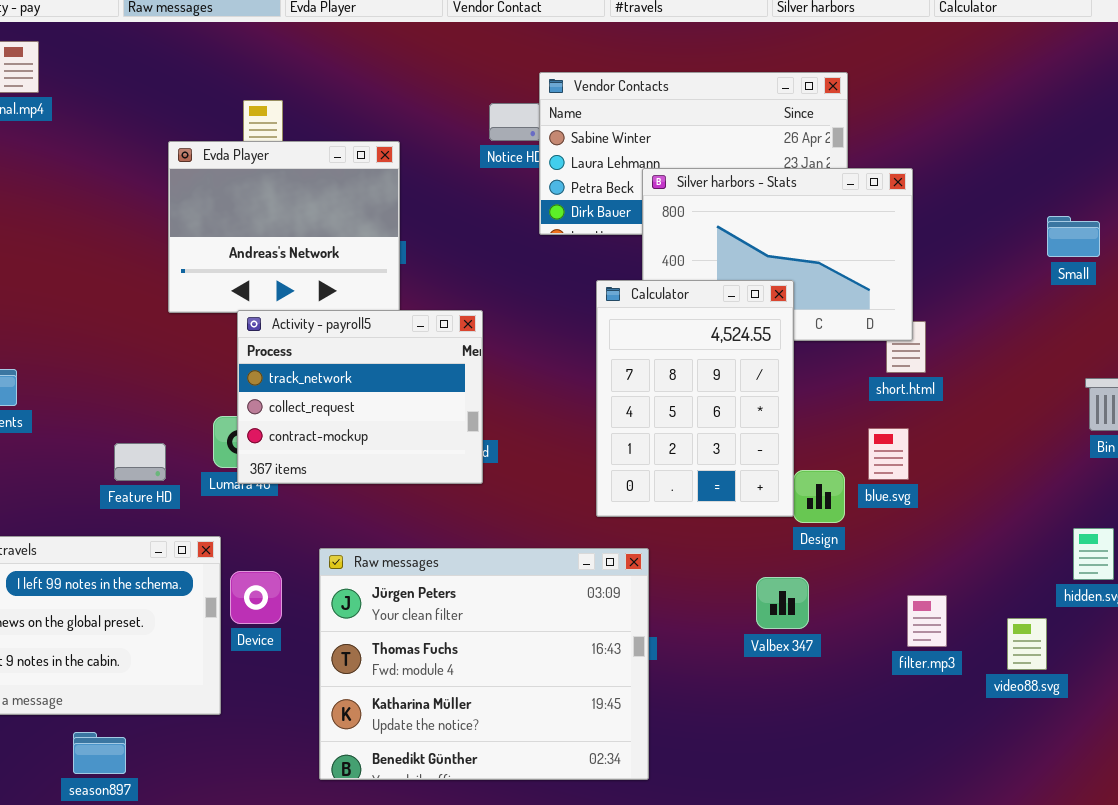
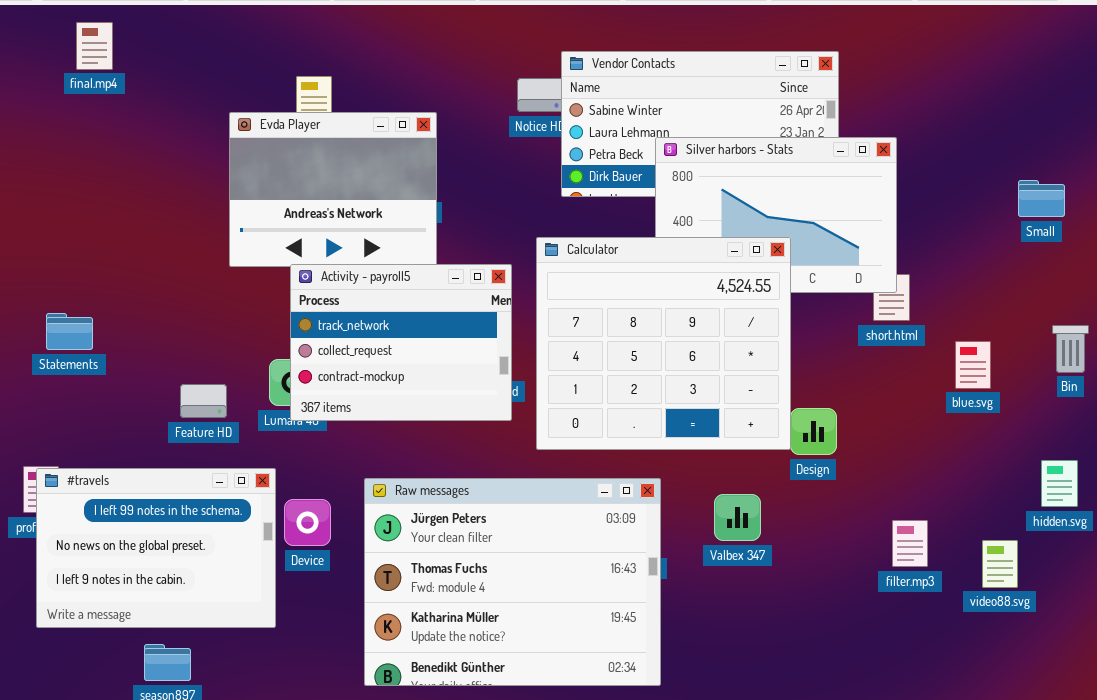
Calculator: [596,280,794,517] -> [536,237,791,450], resized
blue.svg: [868,428,909,480] -> [955,341,991,389], moved
Valbex 347: [756,577,809,629] -> [714,494,761,541], moved

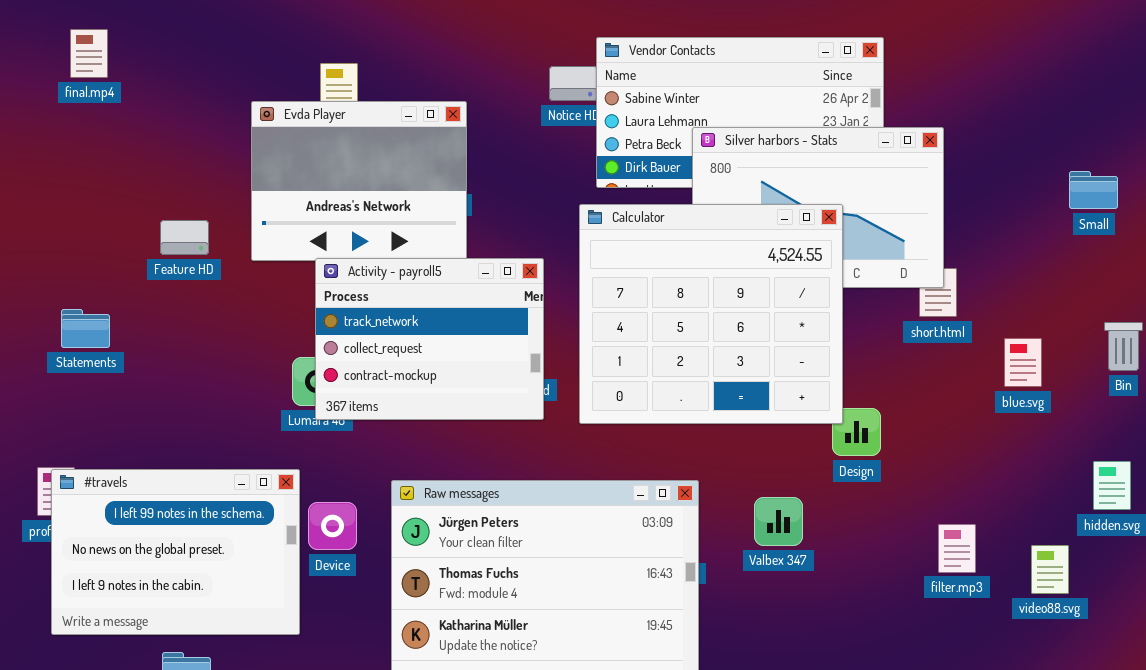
final.mp4: [76,22,113,70] -> [70,29,108,78], moved
Calculator: [536,237,791,450] -> [579,204,843,424], moved
Feature HD: [180,384,227,418] -> [160,220,209,255], moved

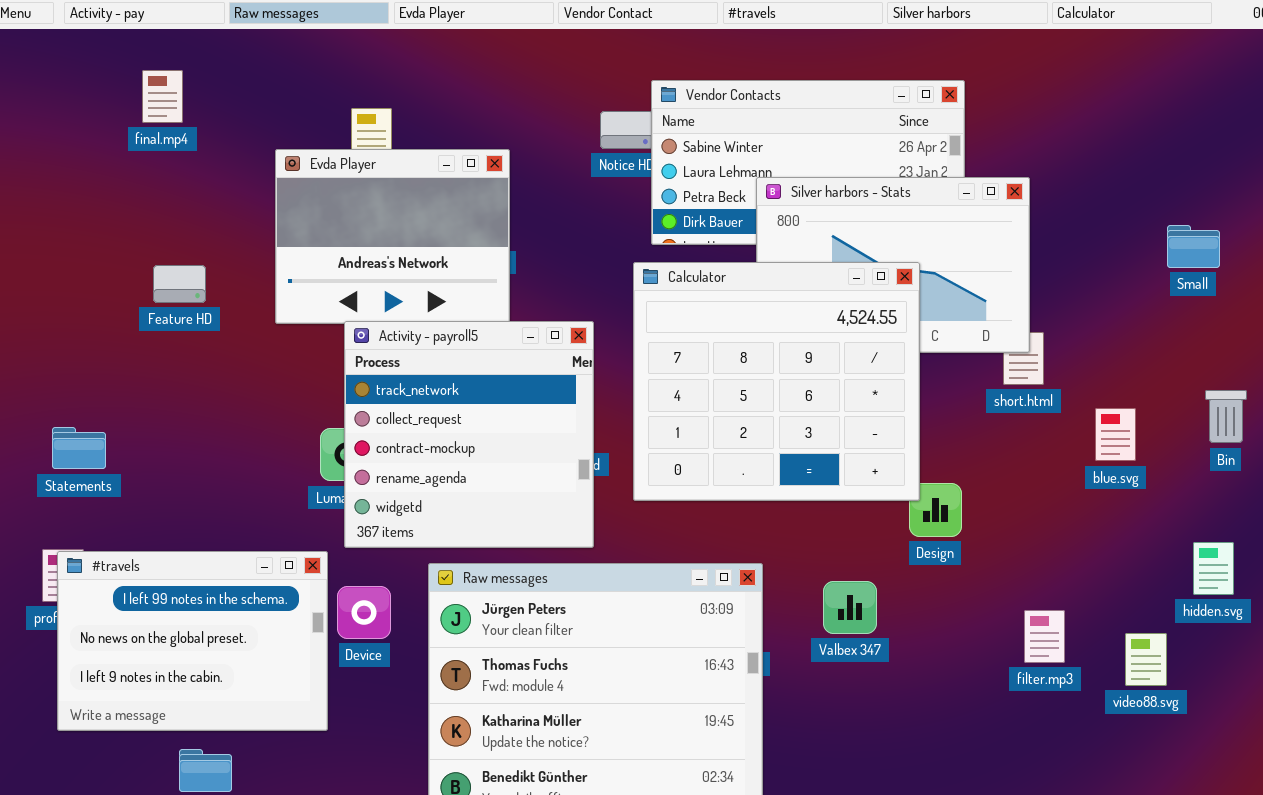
final.mp4: [70,29,108,78] -> [142,70,183,123], moved
Feature HD: [160,220,209,255] -> [153,265,206,303], moved
Activity - payroll5: [315,258,544,420] -> [344,321,594,548], resized
Statements: [61,309,110,348] -> [52,427,106,469], moved

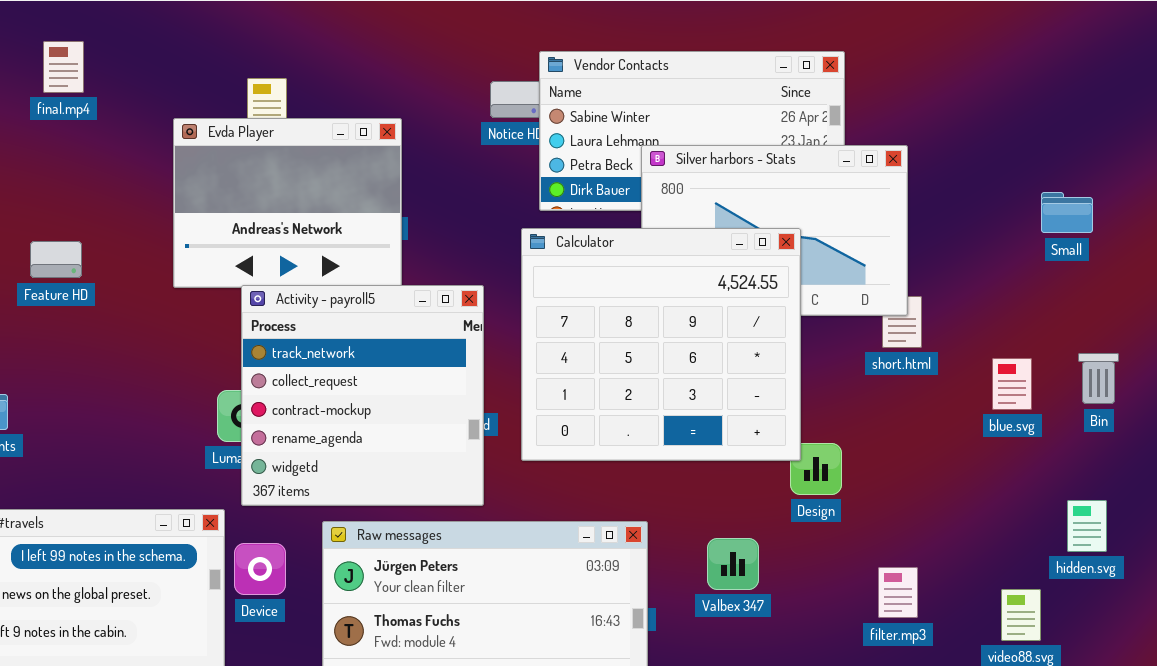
Feature HD: [153,265,206,303] -> [30,241,82,278], moved
blue.svg: [1095,408,1136,461] -> [992,358,1032,410], moved
filter.mp3: [1024,610,1065,663] -> [878,567,918,618], moved

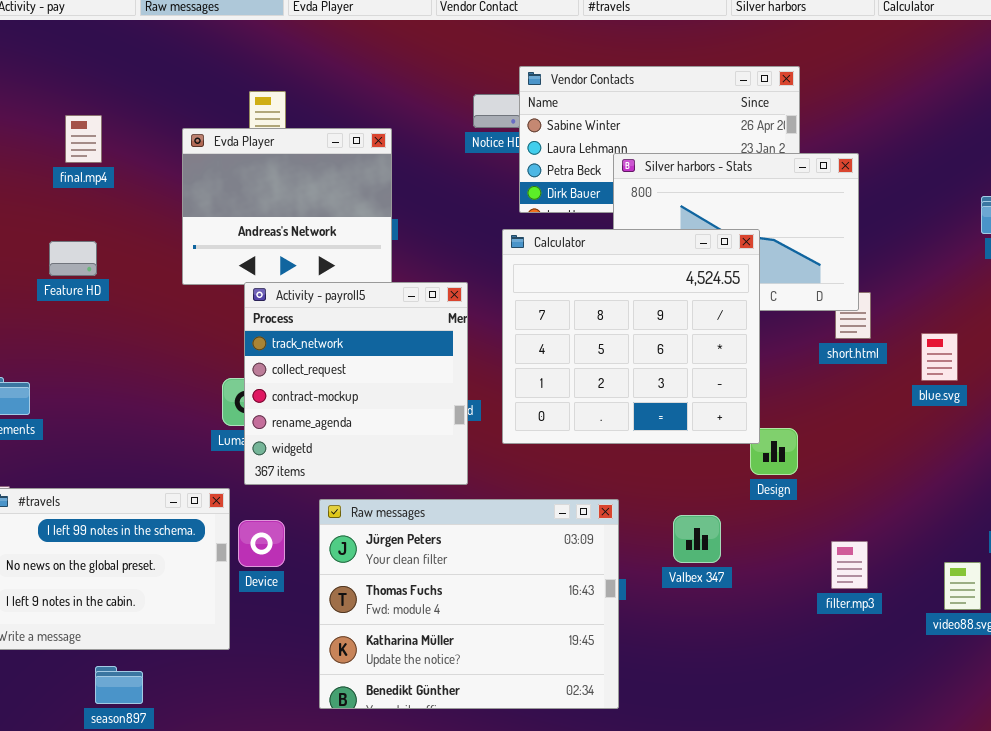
final.mp4: [43,41,84,93] -> [65,115,102,163], moved
blue.svg: [992,358,1032,410] -> [921,333,958,381], moved

